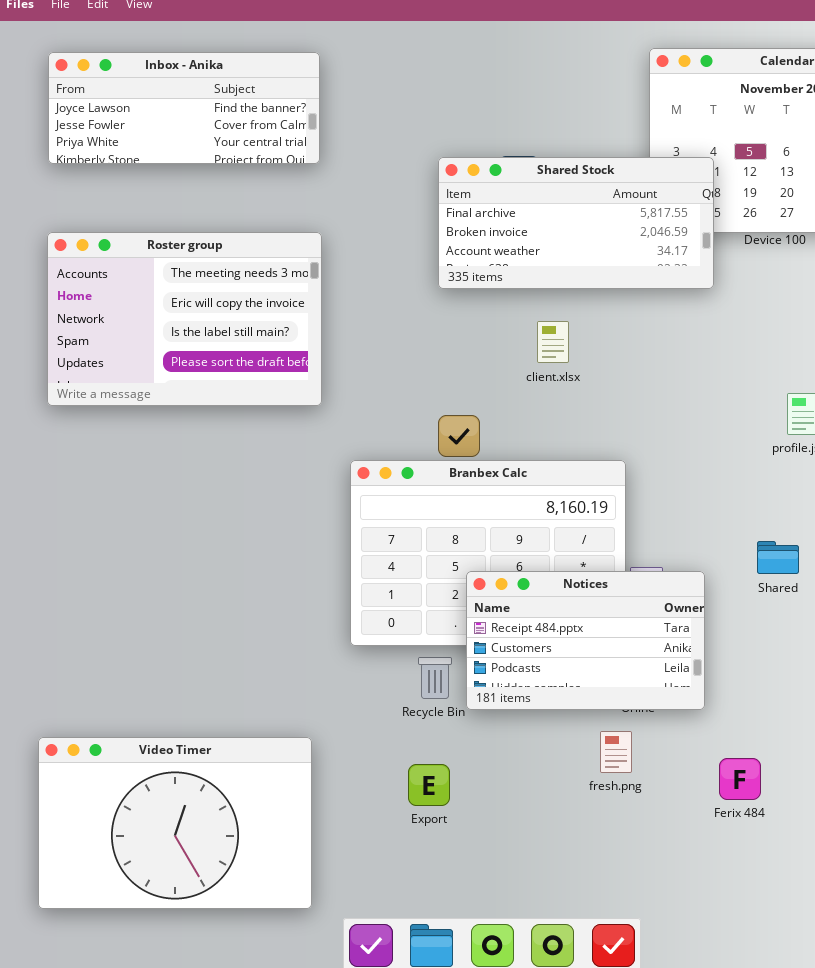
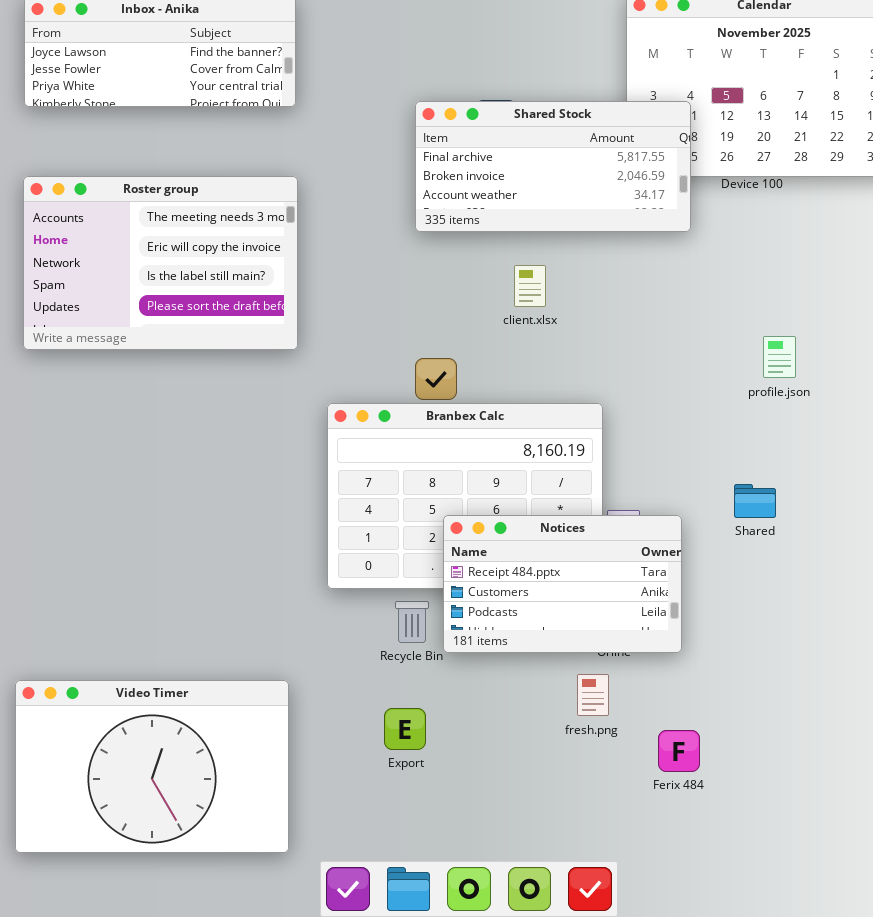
Ferix 484: [719,758,761,800] -> [658,730,700,772], moved

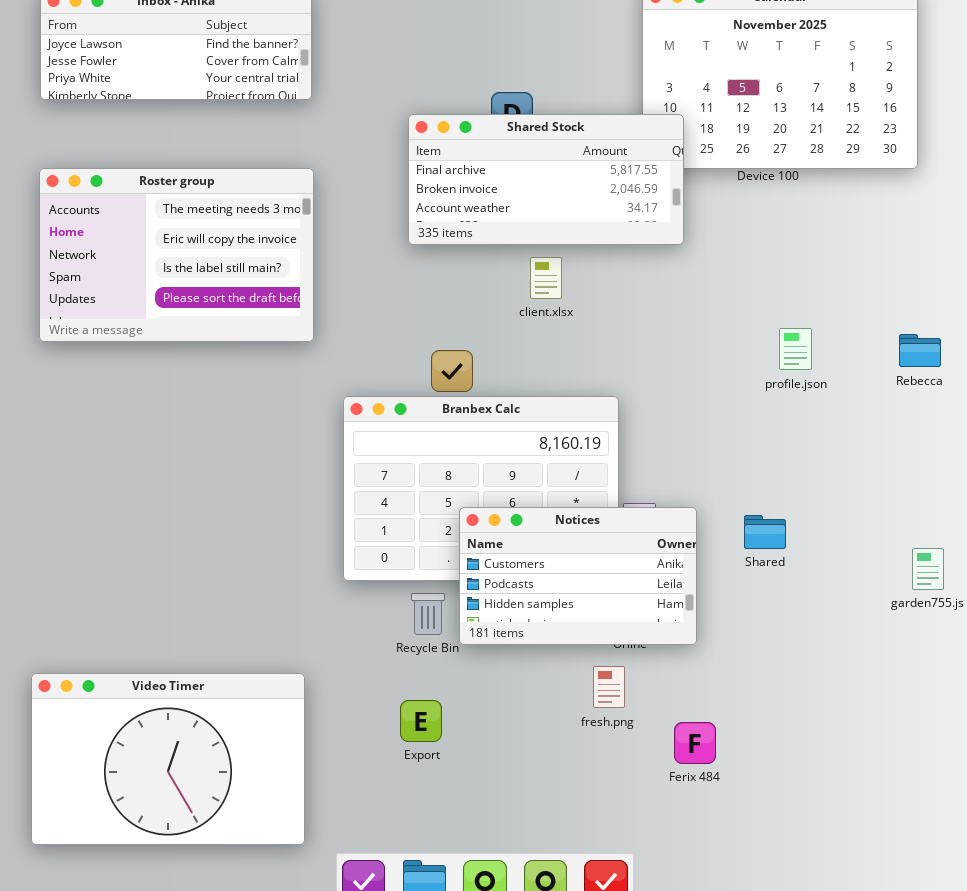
Shared Stock: [415,101,691,232] -> [408,114,684,245], moved
Shared: [734,484,776,518] -> [744,515,786,549], moved
Notices: [443,515,682,653] -> [459,507,697,645], scrolled down 1 row

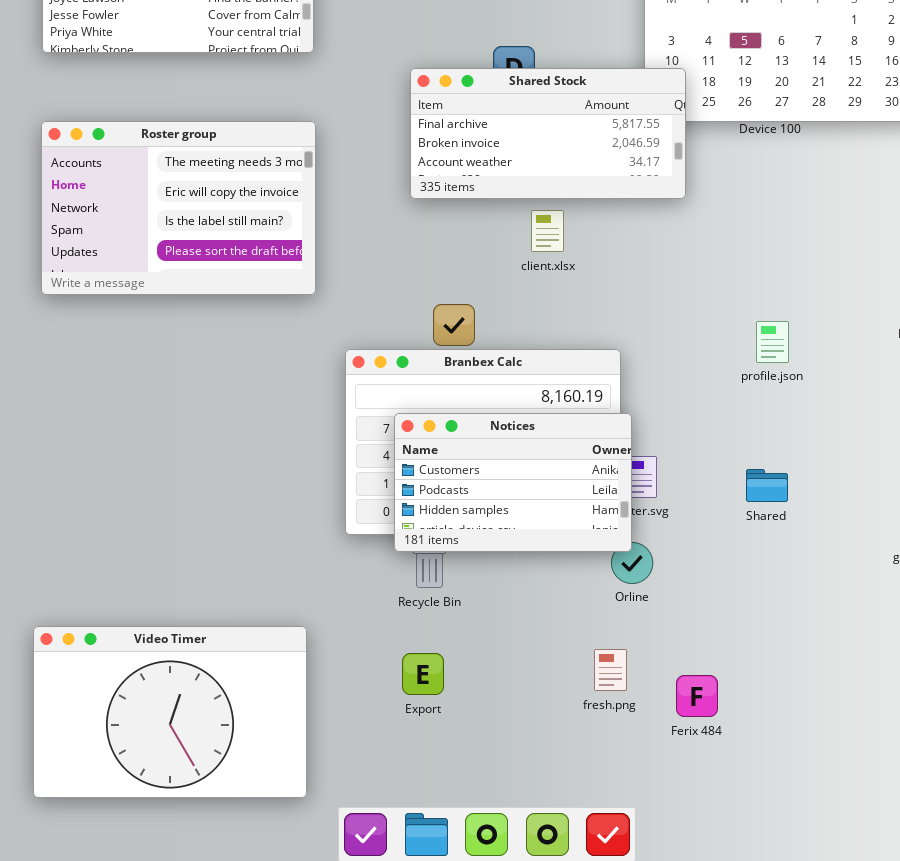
profile.json: [779,328,812,370] -> [756,321,789,363], moved
Notices: [459,507,697,645] -> [394,413,632,552], moved
fresh.png: [593,666,625,708] -> [594,649,627,691], moved

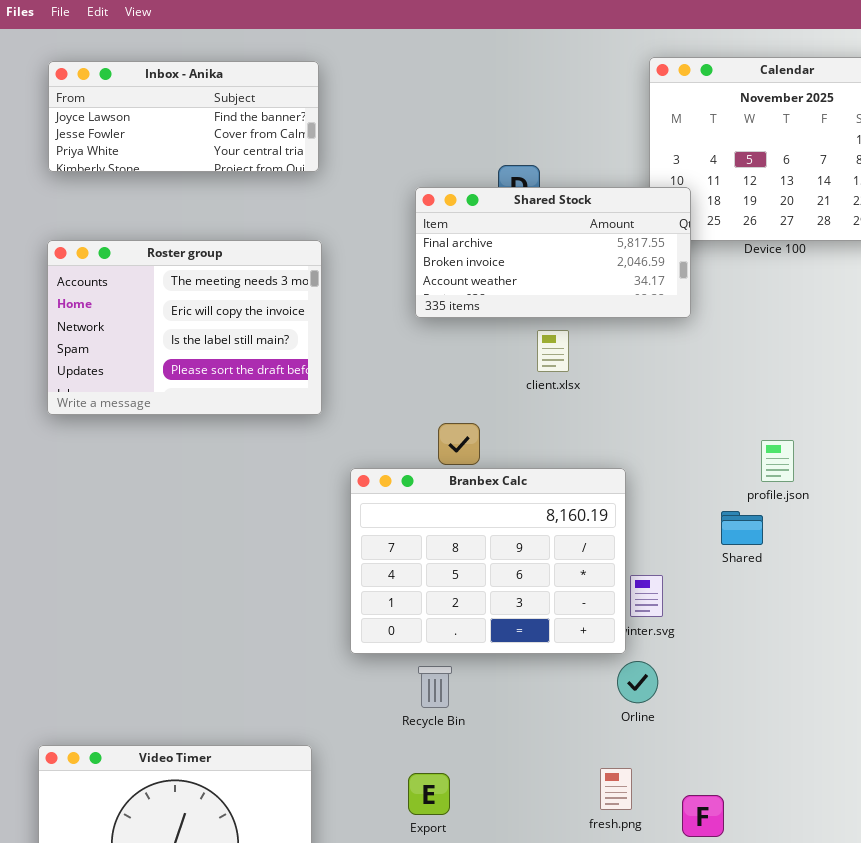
Notices: [394,413,632,552] -> none, closed
Shared: [746,469,788,502] -> [721,511,763,545], moved

